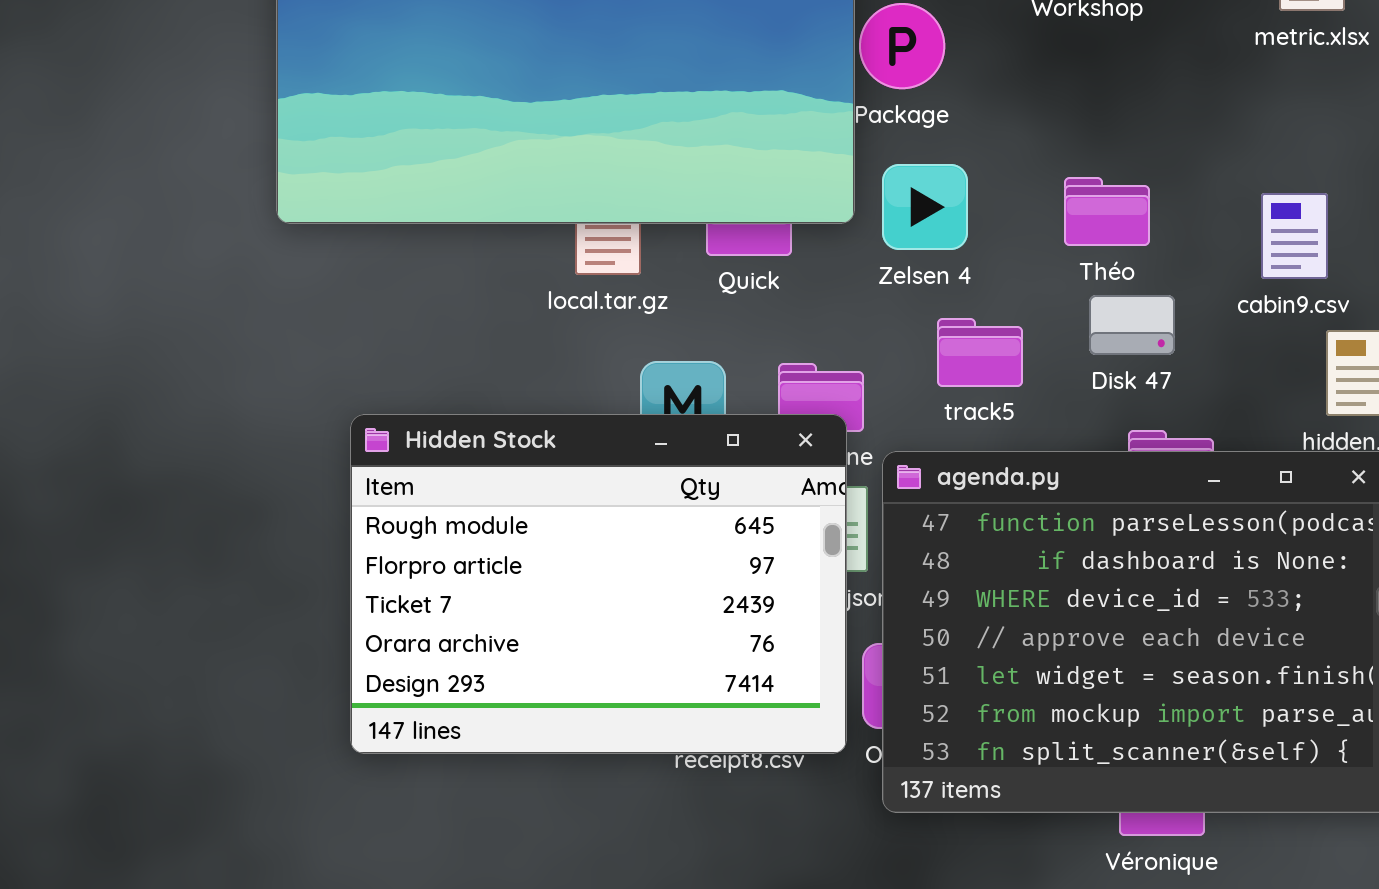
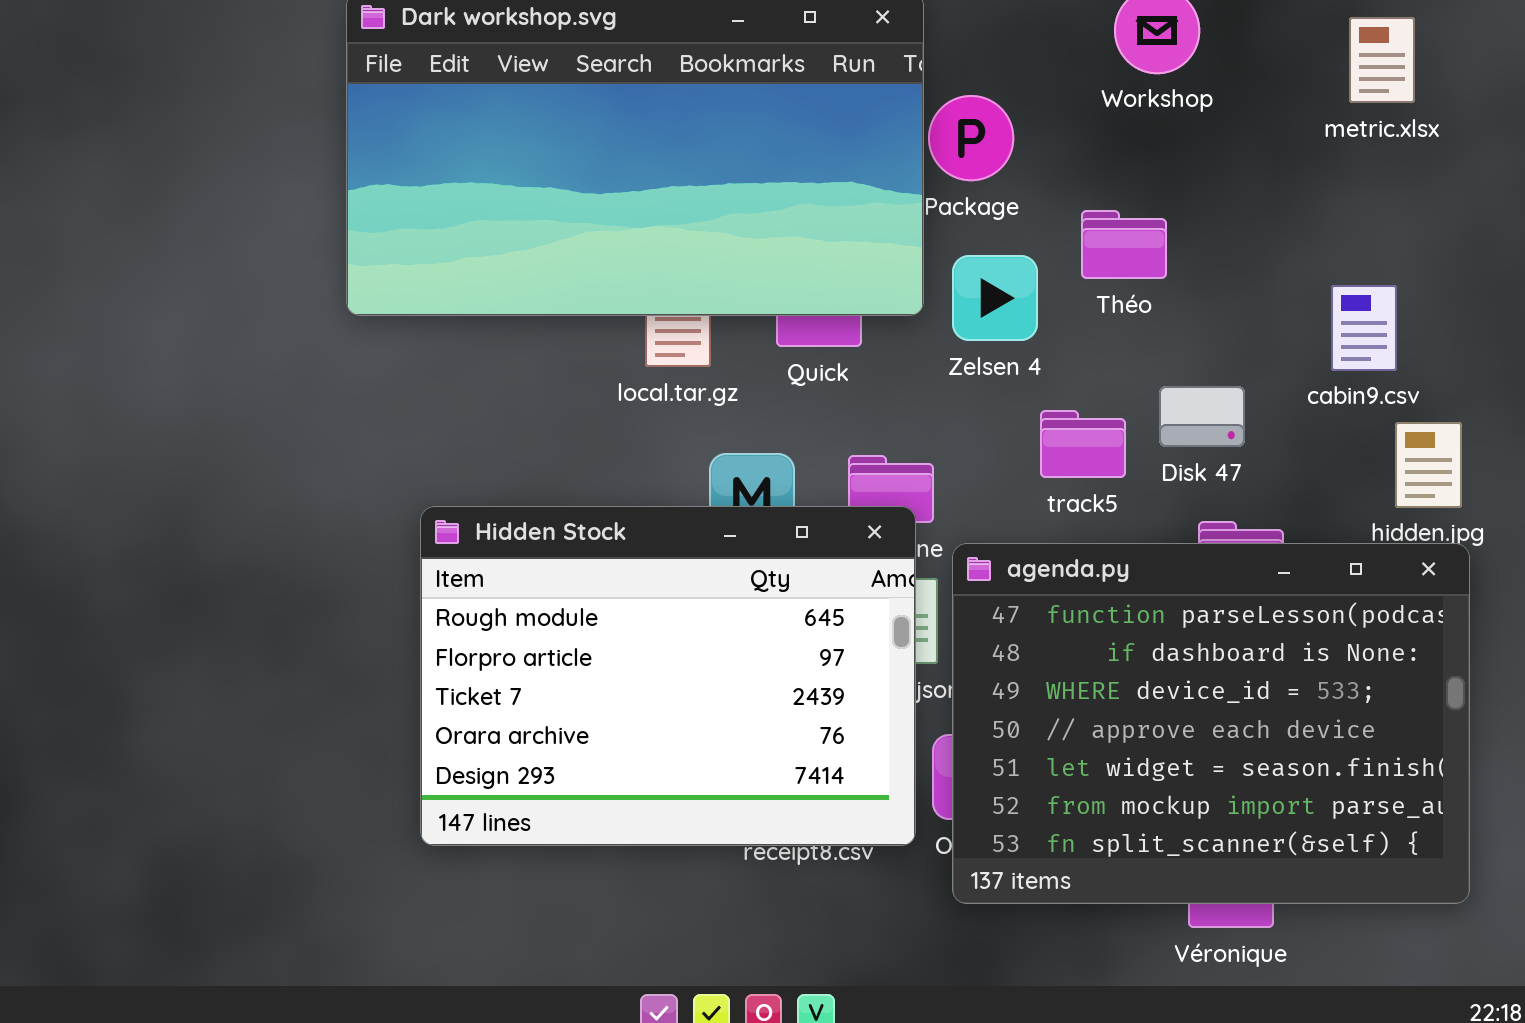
Théo: [1064,177,1150,246] -> [1081,210,1167,279], moved
track5: [937,318,1023,387] -> [1040,410,1126,478], moved

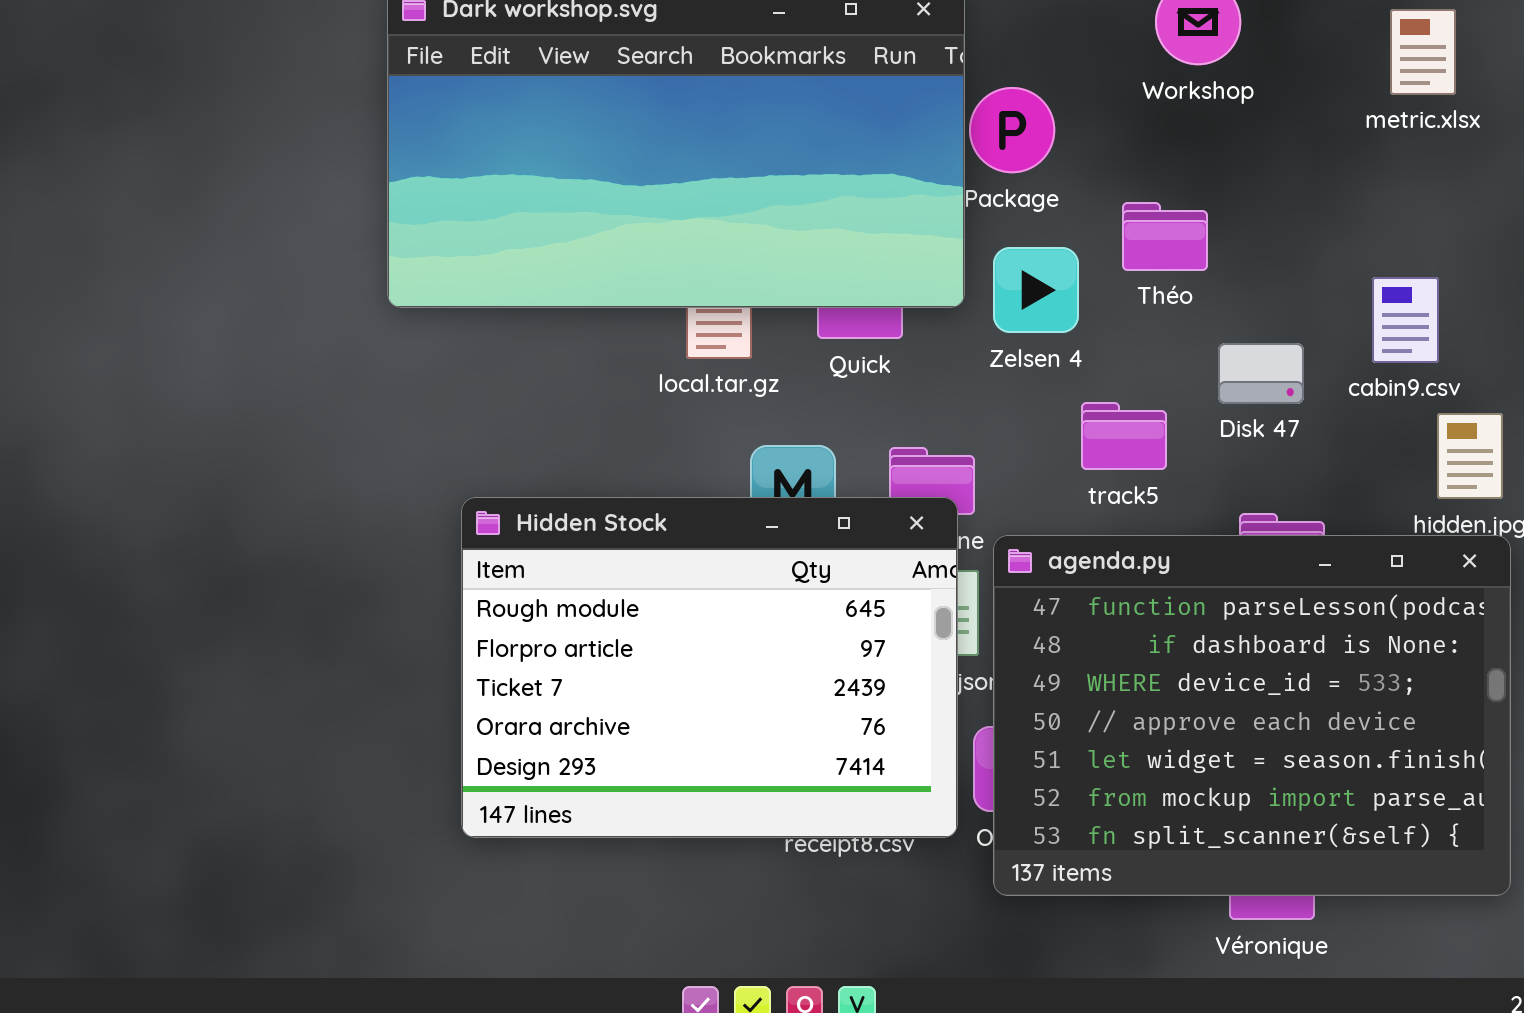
Disk 47: [1159,386,1245,447] -> [1218,343,1304,404], moved

